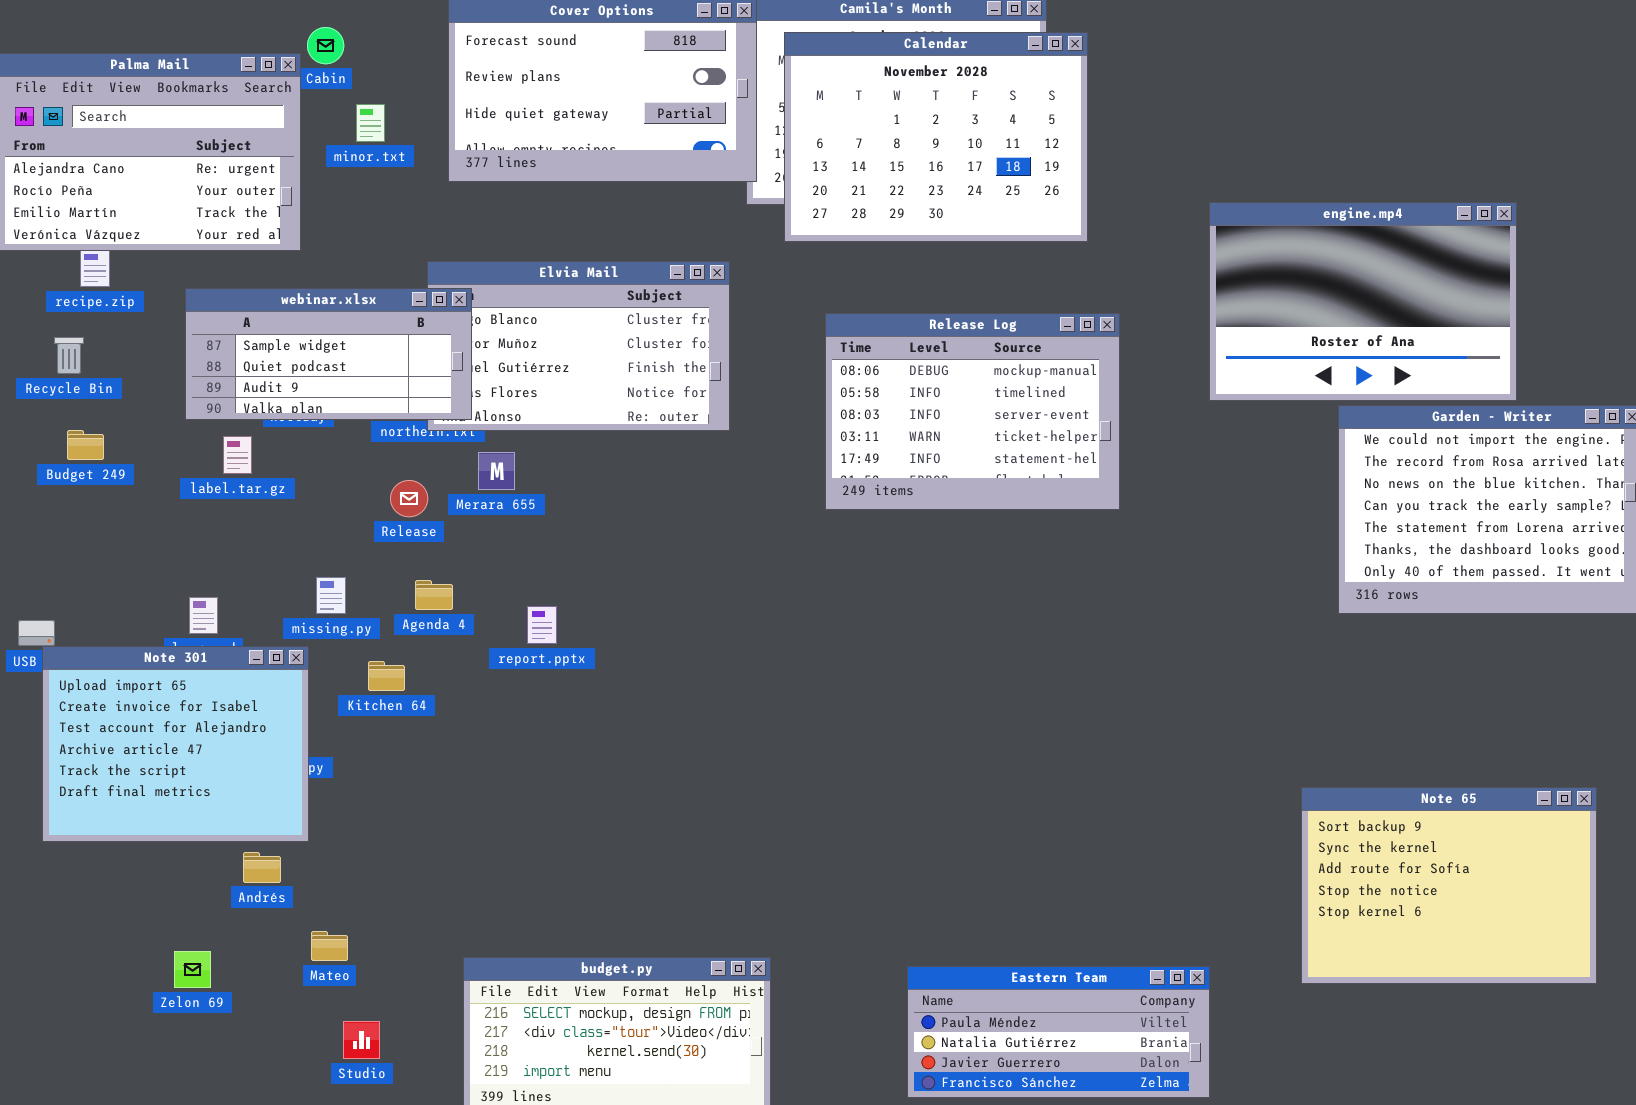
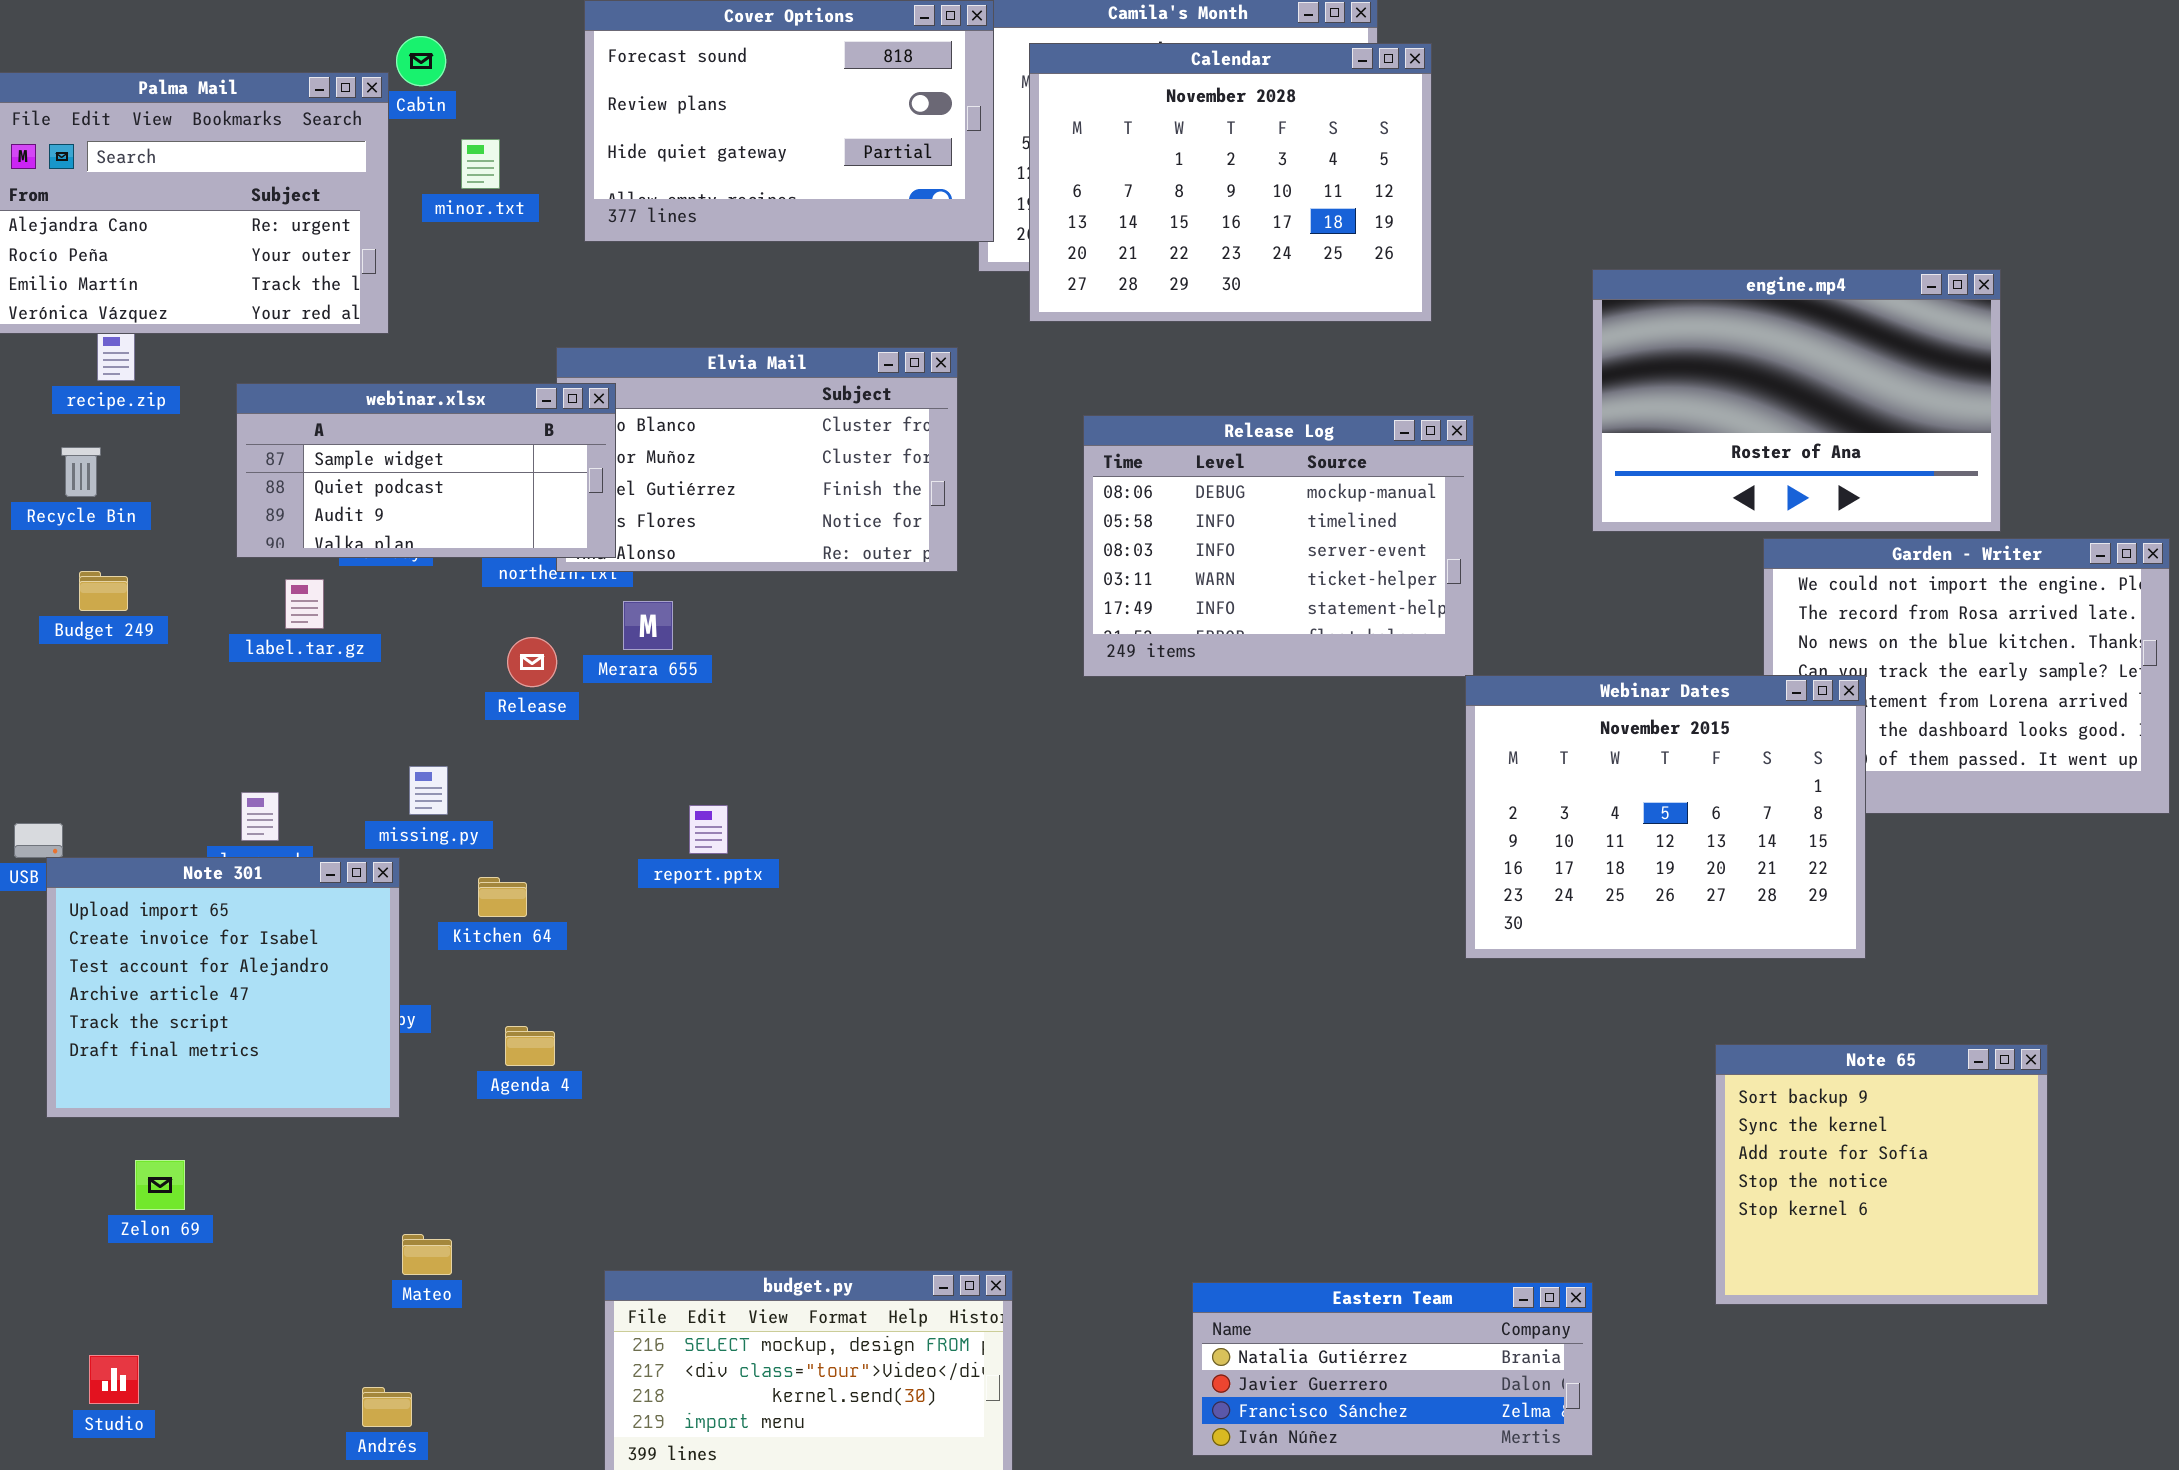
Webinar Dates: none -> [1465,675,1866,959], opened
Agenda 4: [415,580,453,610] -> [505,1026,555,1066], moved
Note 65: [1301,787,1597,984] -> [1715,1044,2048,1305], resized
Andrés: [243,852,281,883] -> [362,1387,412,1427], moved
Zelon 69: [174,951,211,988] -> [135,1160,185,1210], moved
Eastern Team: [907,966,1210,1098] -> [1192,1282,1593,1456], scrolled down 1 row
Studio: [343,1021,380,1059] -> [89,1355,139,1404], moved

